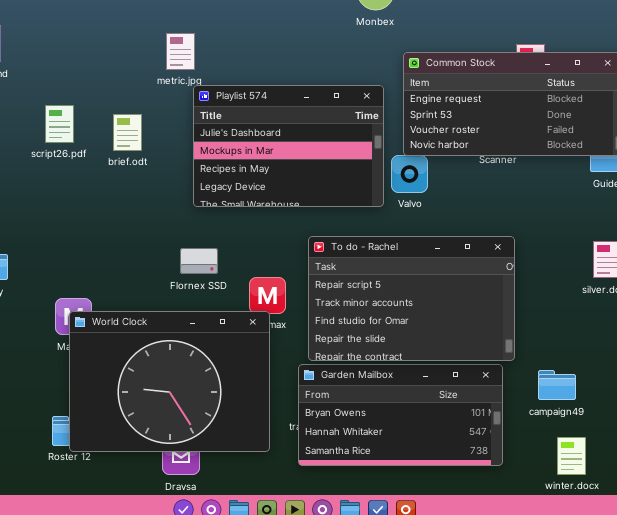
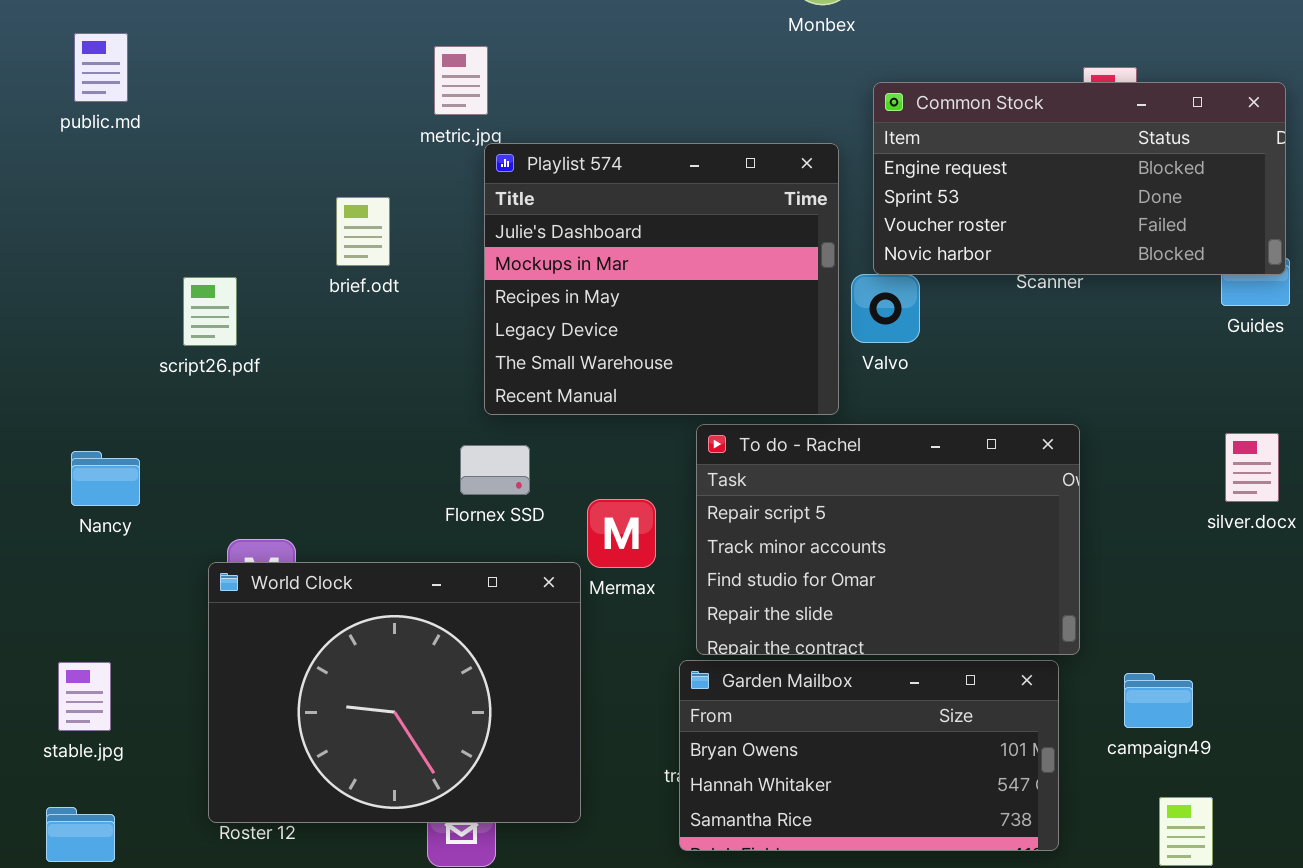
Playlist 574: [193,85,384,207] -> [484,143,839,415], resized
script26.pdf: [45,105,74,143] -> [183,277,237,346], moved
World Clock: [69,311,270,452] -> [208,562,581,823], moved

